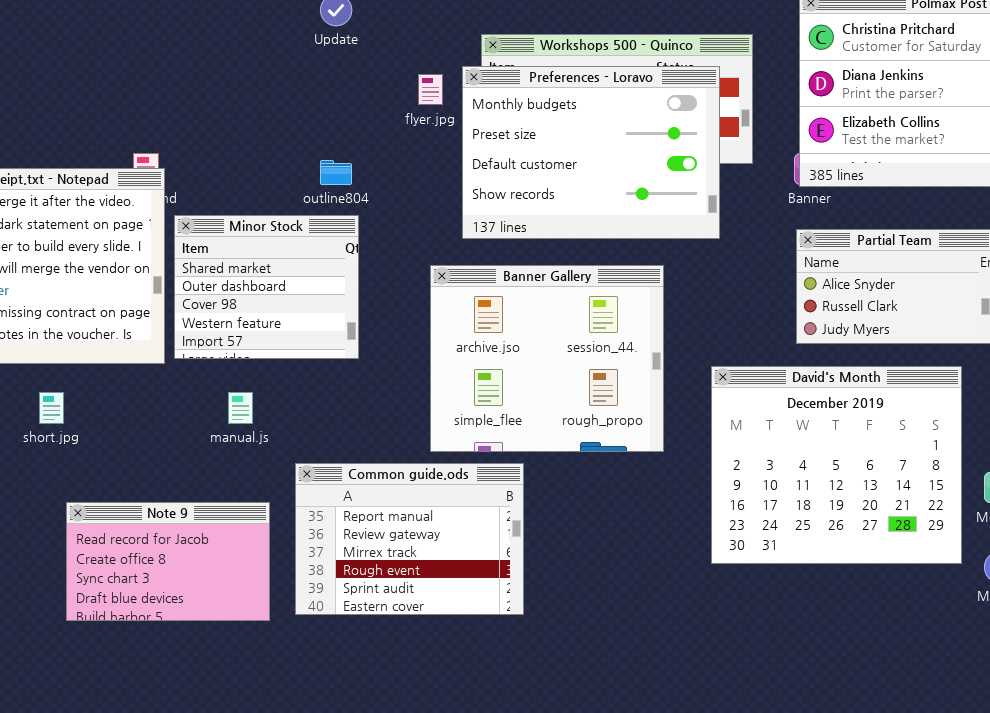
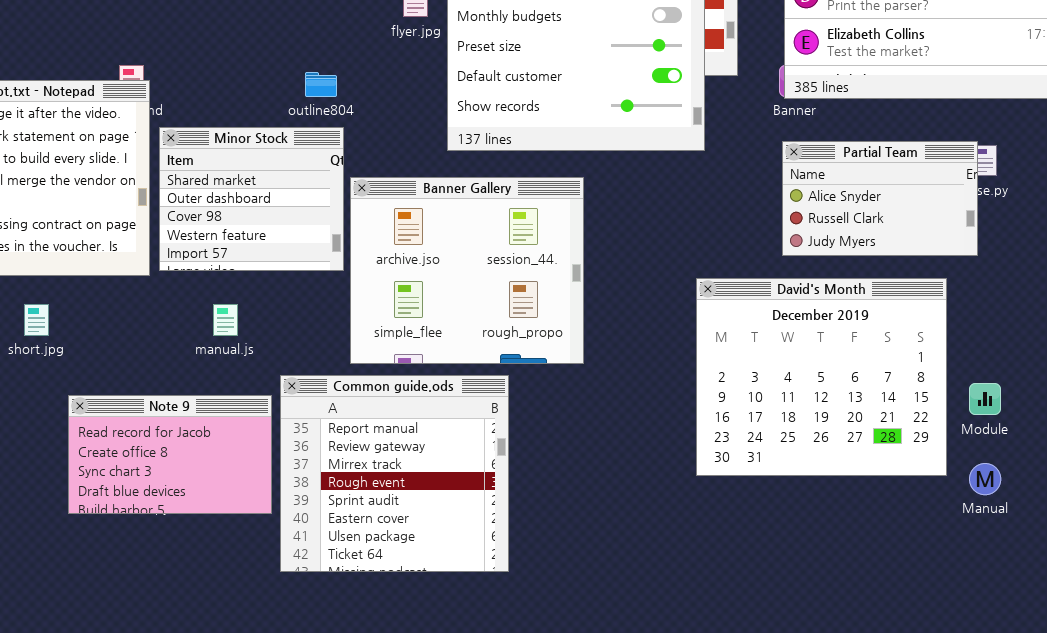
Banner Gallery: [430,265,664,452] -> [350,177,584,364], moved
Common guide.ods: [295,463,524,615] -> [280,375,509,572], resized
Note 9: [66,502,270,621] -> [68,395,272,514], moved

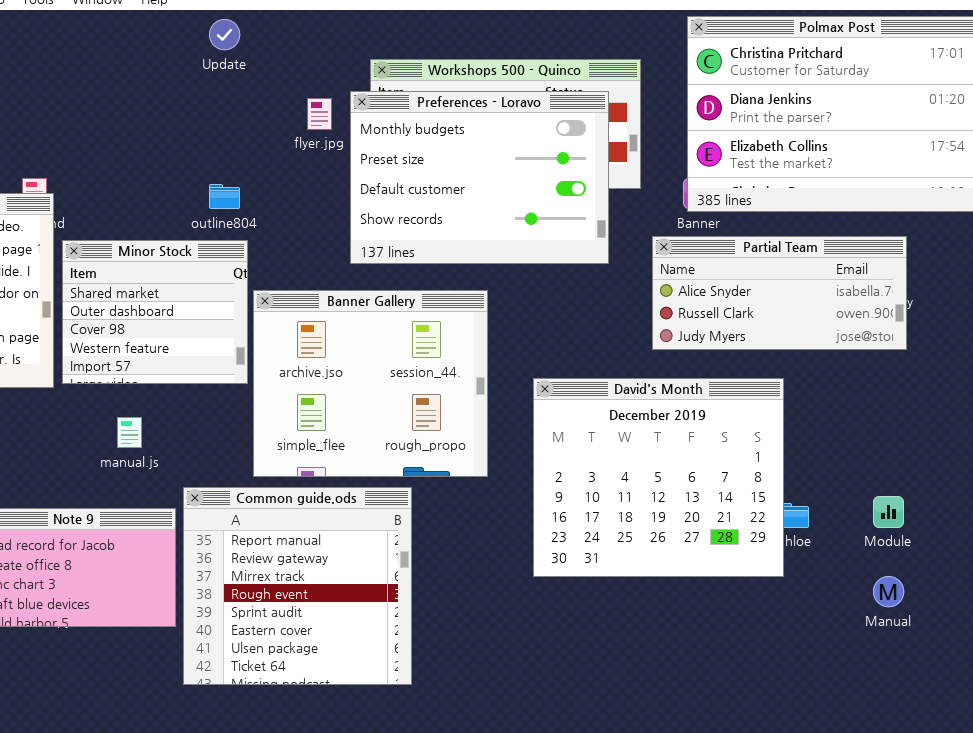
Partial Team: [782,141,978,256] -> [652,236,907,350], moved, resized
David's Month: [696,278,947,476] -> [533,378,784,577], moved

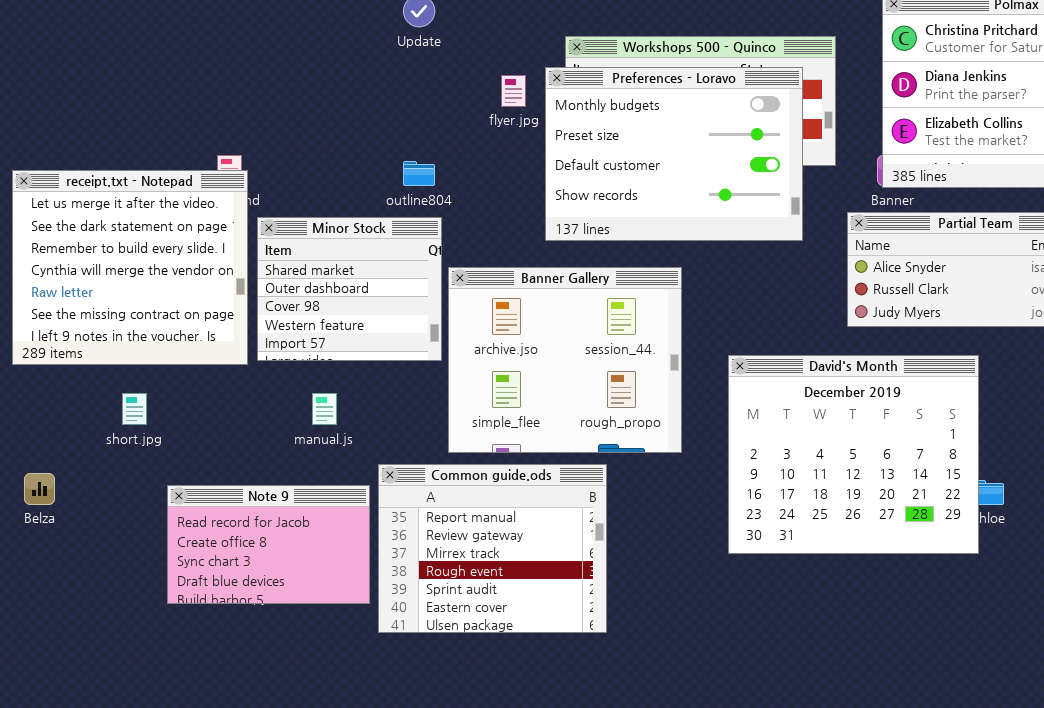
Common guide.ods: [183,487,412,685] -> [378,464,607,633], resized

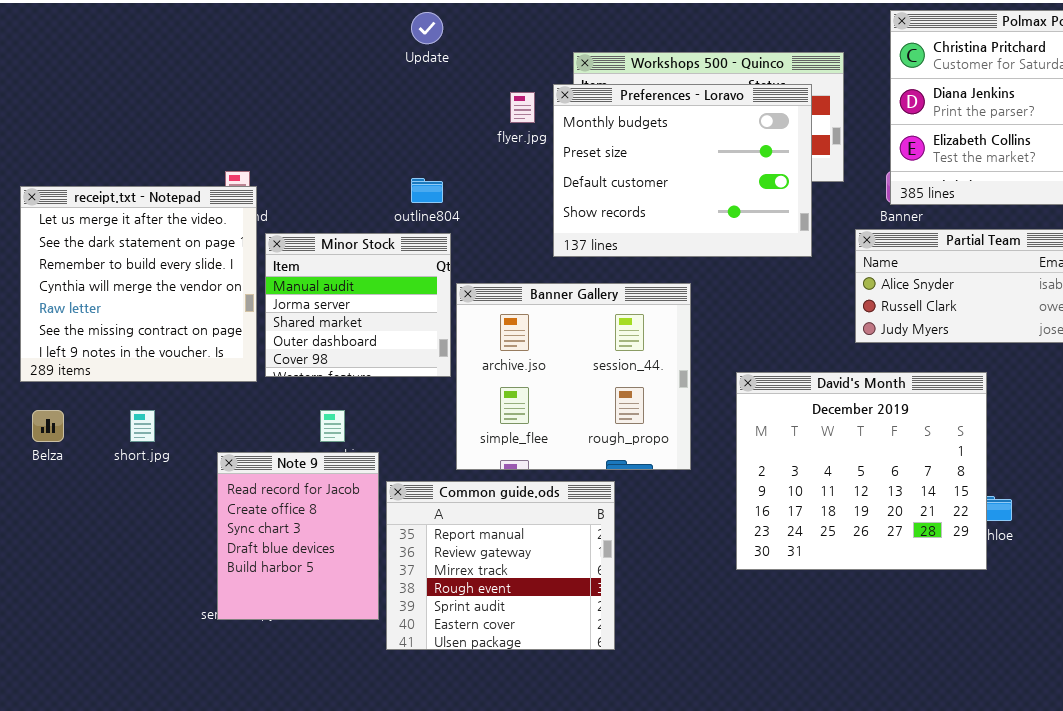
Minor Stock: [257,217,442,361] -> [265,233,451,377], scrolled up 2 rows
Belza: [24,473,55,505] -> [32,410,64,442], moved
Note 9: [167,485,370,604] -> [217,452,379,620], resized

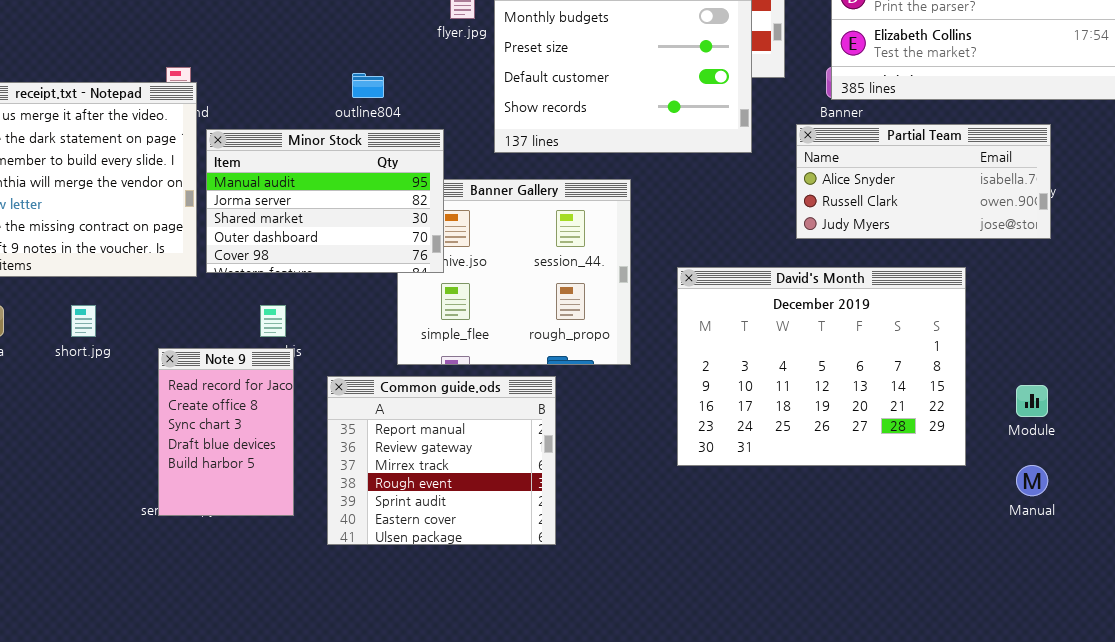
Minor Stock: [265,233,451,377] -> [206,129,444,273], resized
David's Month: [736,372,987,570] -> [677,267,966,466], resized
Note 9: [217,452,379,620] -> [158,348,294,516], resized

